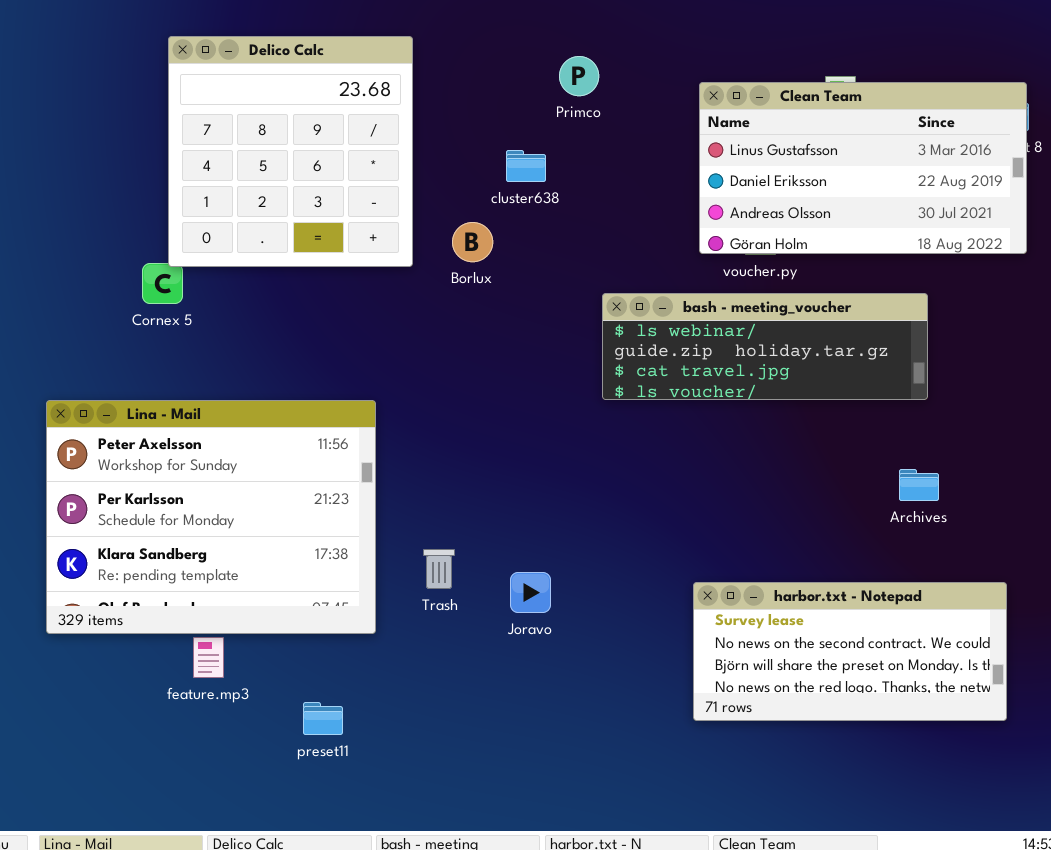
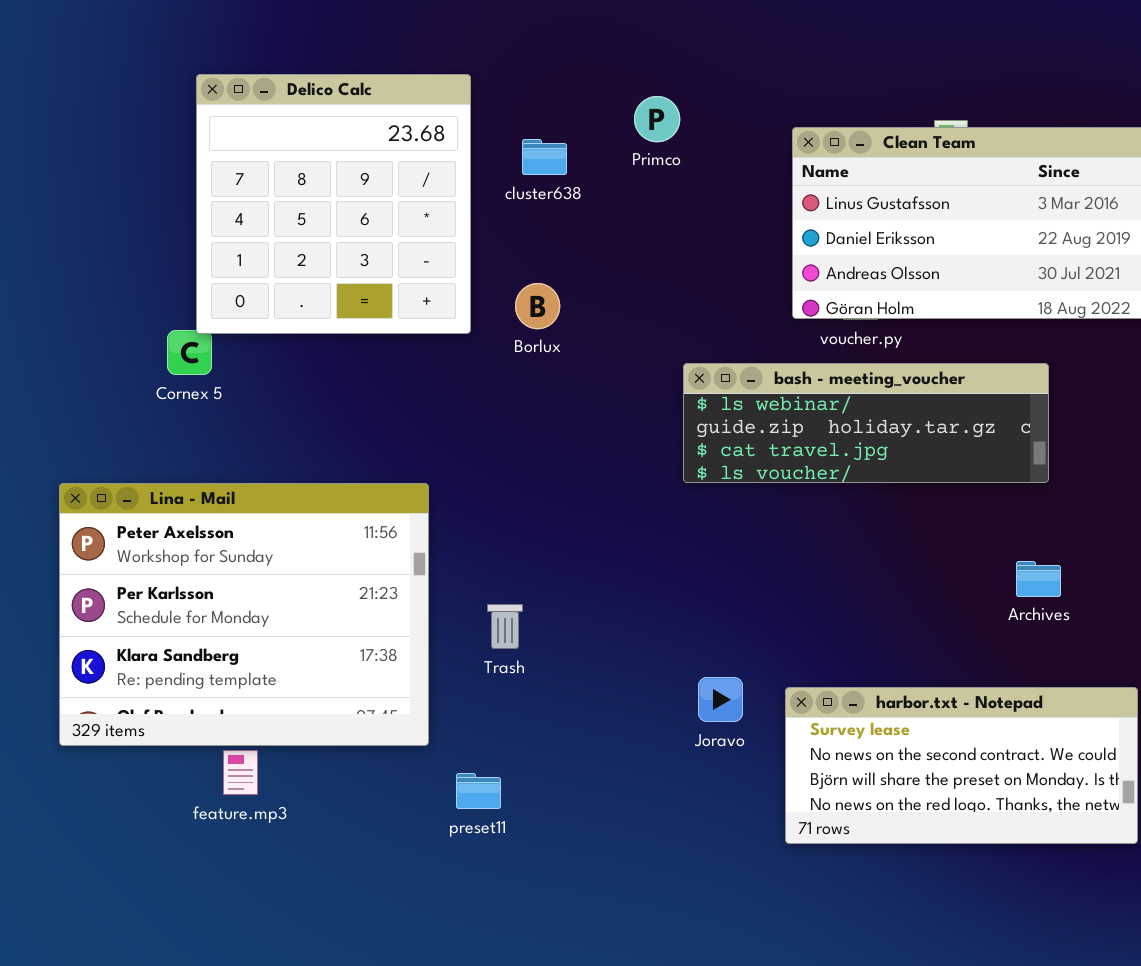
cluster638: [506,150,546,182] -> [522,139,567,175], moved
Trash: [423,549,455,589] -> [487,604,523,649], moved
Joravo: [510,572,551,613] -> [698,677,743,722], moved
preset11: [303,702,343,735] -> [456,773,501,809], moved

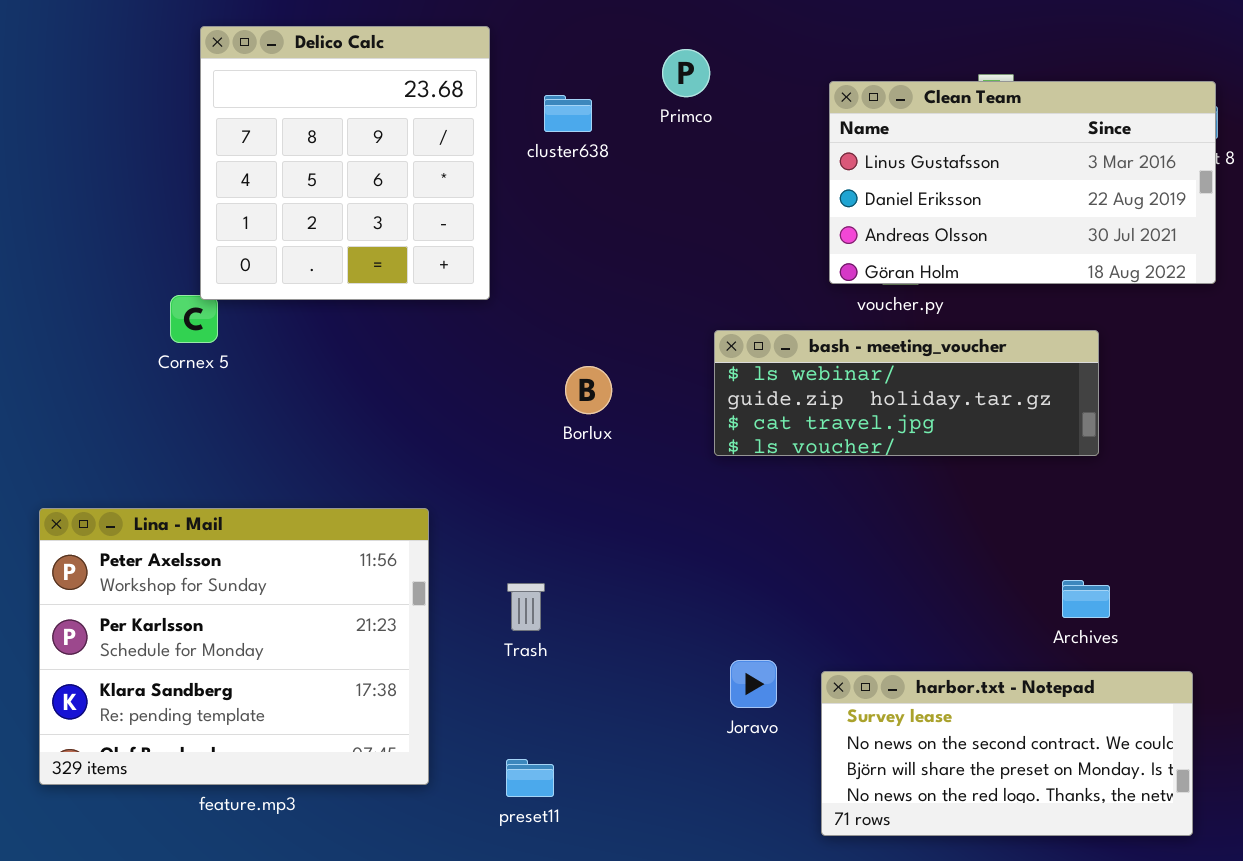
Borlux: [515,283,560,329] -> [565,366,612,414], moved
Lina - Mail: [59,483,429,746] -> [39,508,429,785], moved
Archives: [1016,561,1061,597] -> [1062,580,1110,618], moved
preset11: [456,773,501,809] -> [506,759,554,797], moved

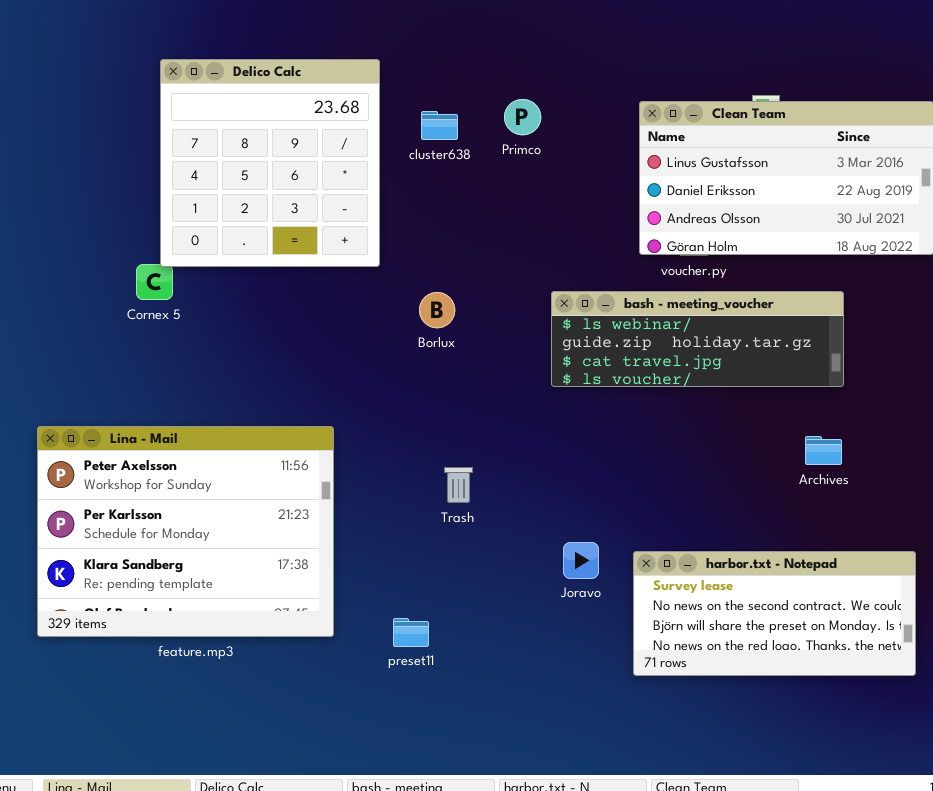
Primco: [662,49,710,97] -> [504,99,541,135], moved
Borlux: [565,366,612,414] -> [419,292,455,328], moved
Archives: [1062,580,1110,618] -> [805,436,842,465], moved
Trash: [507,583,545,631] -> [444,467,473,503], moved

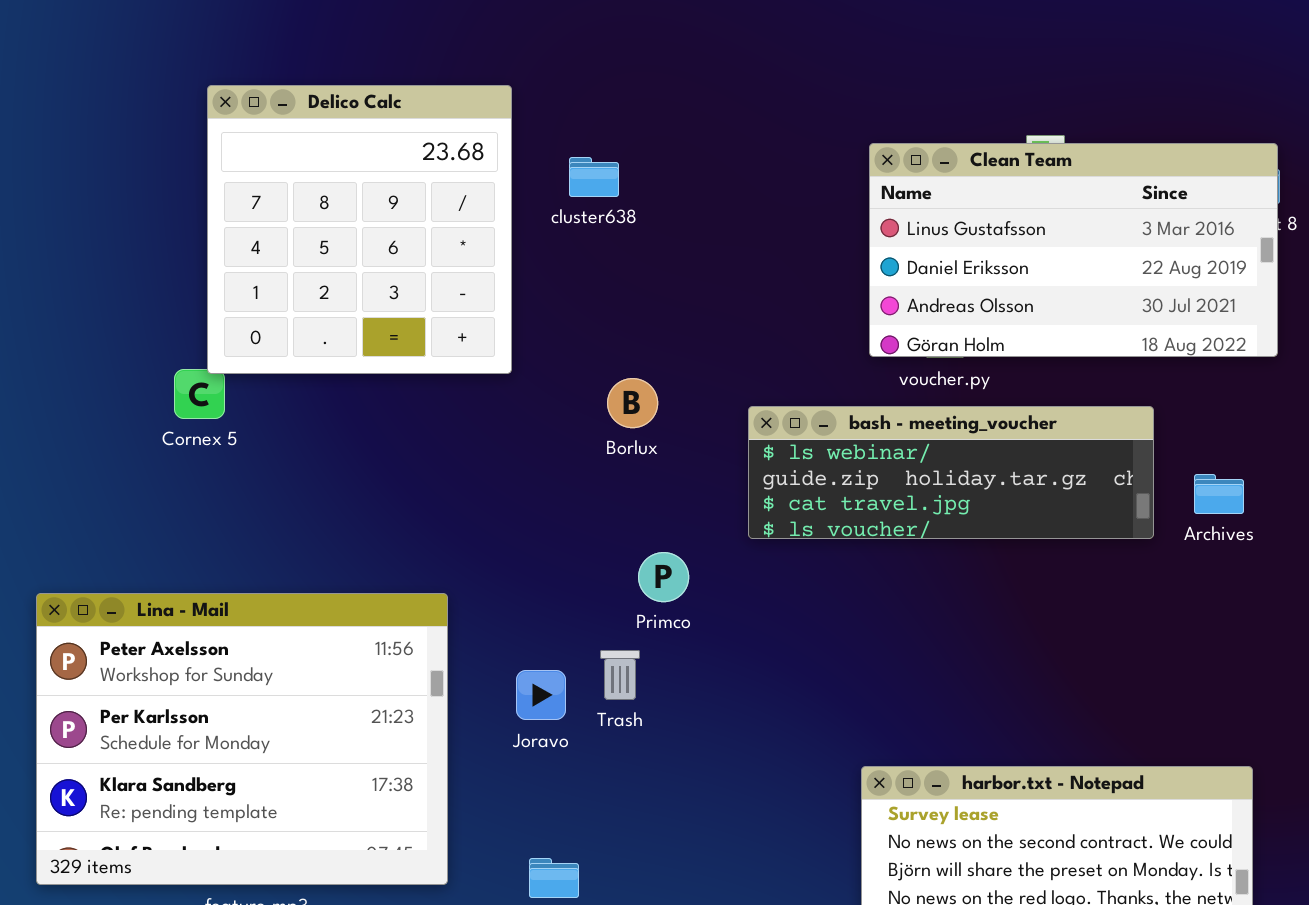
Primco: [504,99,541,135] -> [638,552,689,602], moved
Borlux: [419,292,455,328] -> [607,378,658,428], moved
Archives: [805,436,842,465] -> [1194,474,1244,514], moved
Joravo: [563,542,599,579] -> [516,670,566,720], moved

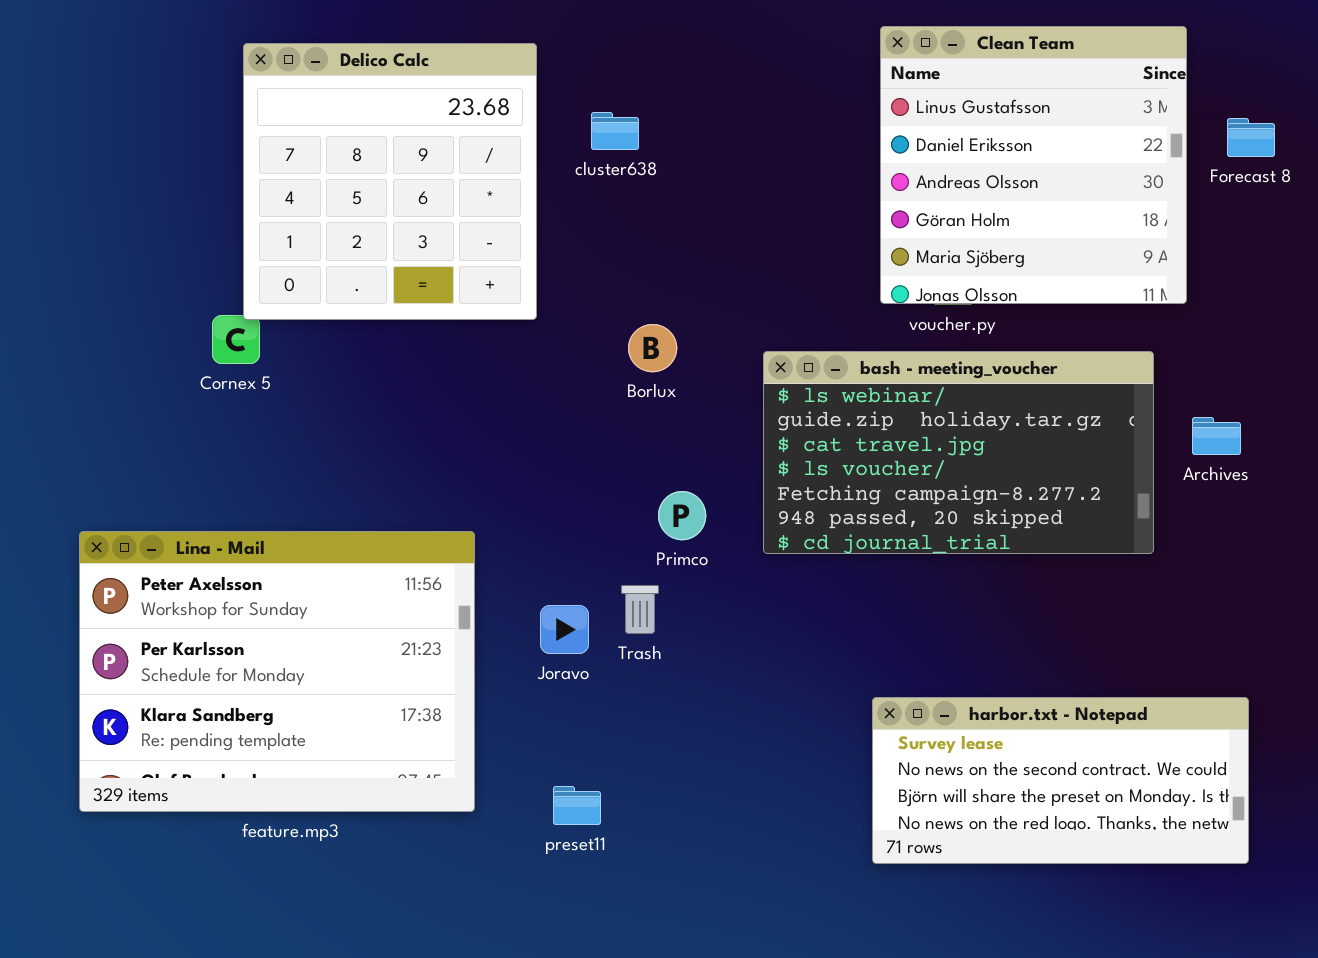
Clean Team: [869,143,1278,357] -> [880,26,1187,304], resized
bash - meeting_voucher: [748,406,1154,539] -> [763,351,1154,554], resized

